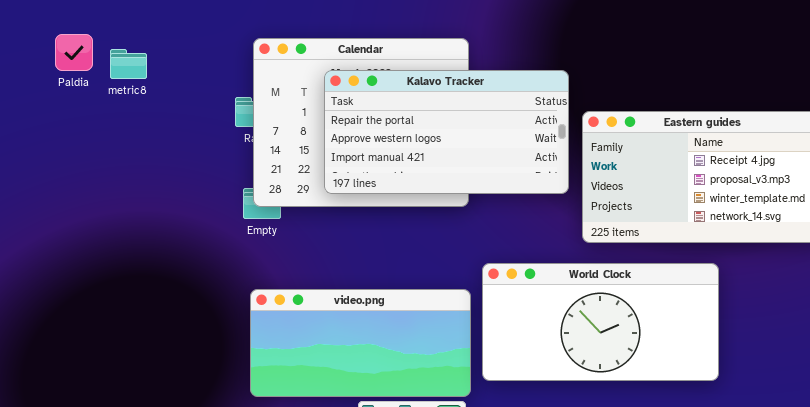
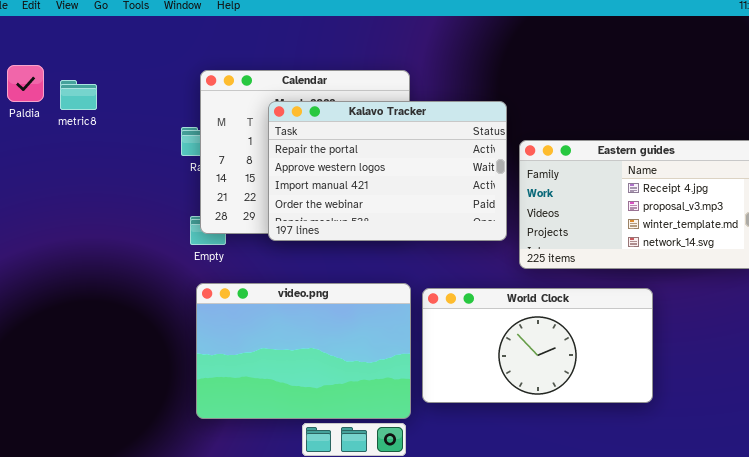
Kalavo Tracker: [324,70,569,194] -> [268,101,507,241], resized
video.png: [250,289,471,397] -> [196,283,411,419], resized

